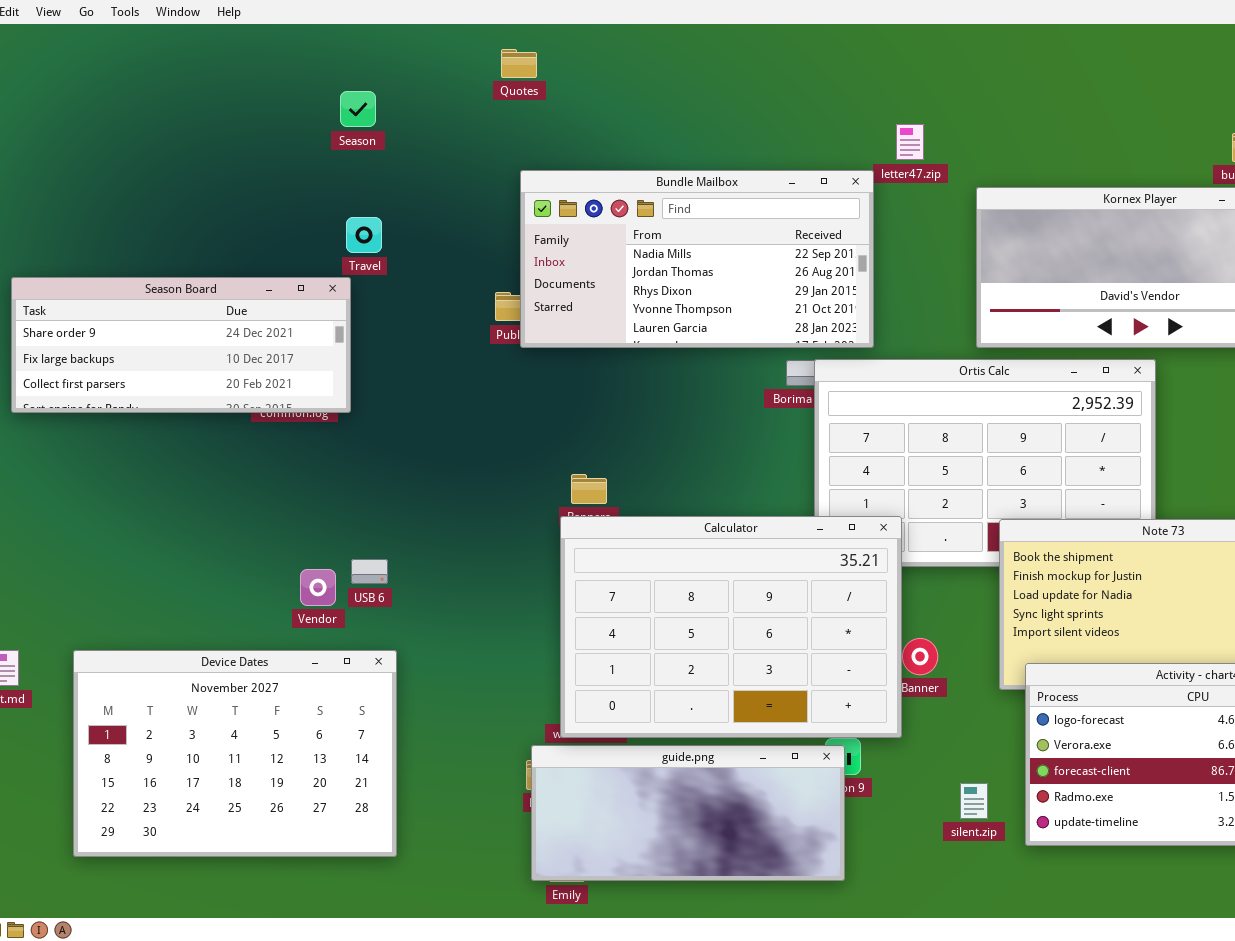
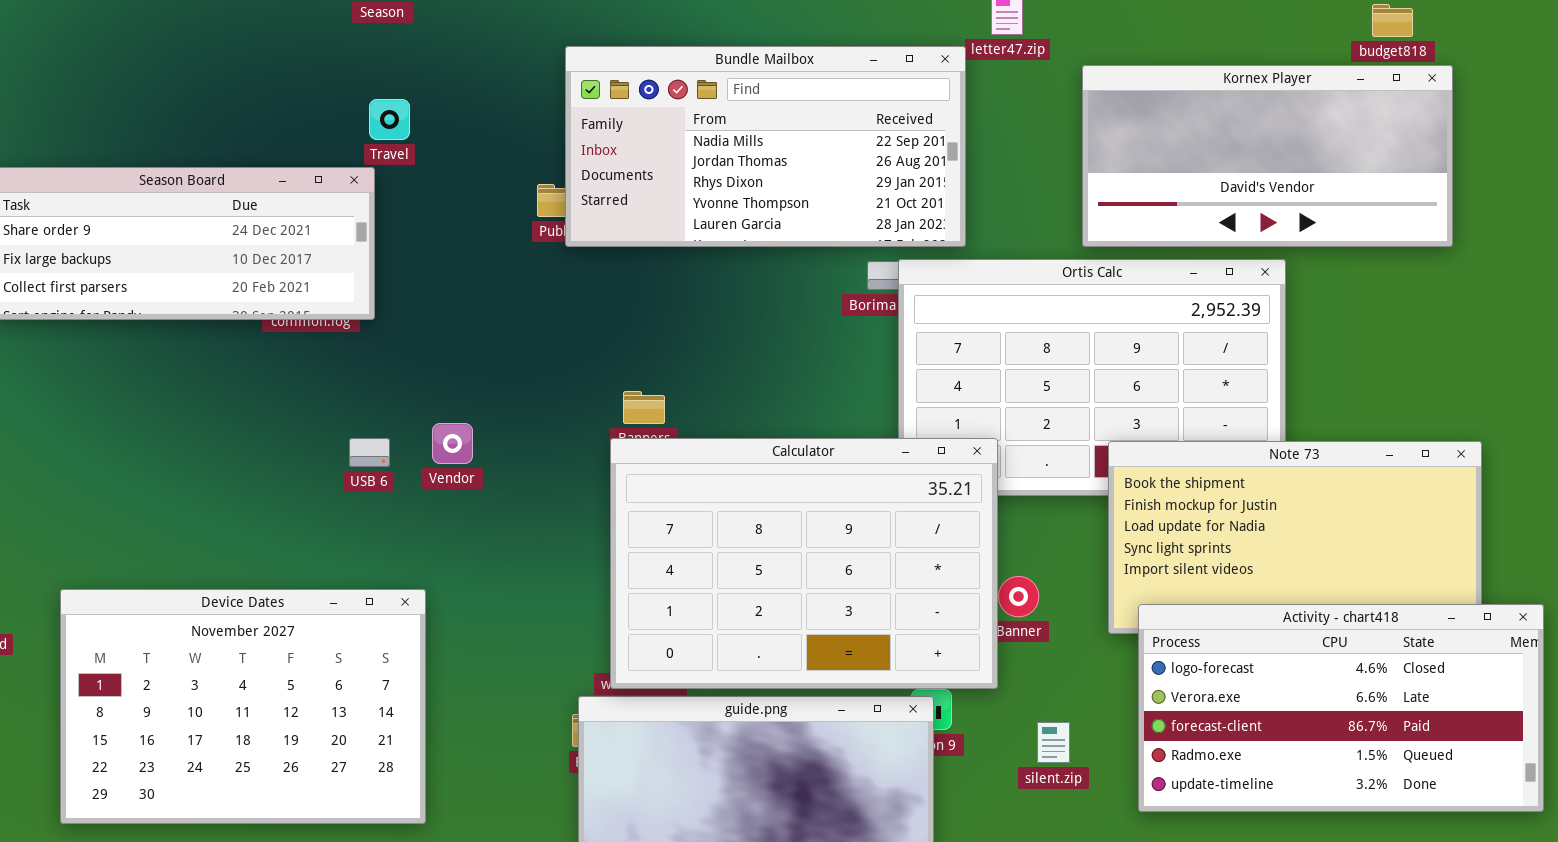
USB 6: [351,559,388,584] -> [349,438,390,467], moved
Vendor: [300,569,336,606] -> [432,423,473,464], moved
silent.zip: [960,783,988,819] -> [1037,722,1070,763], moved

